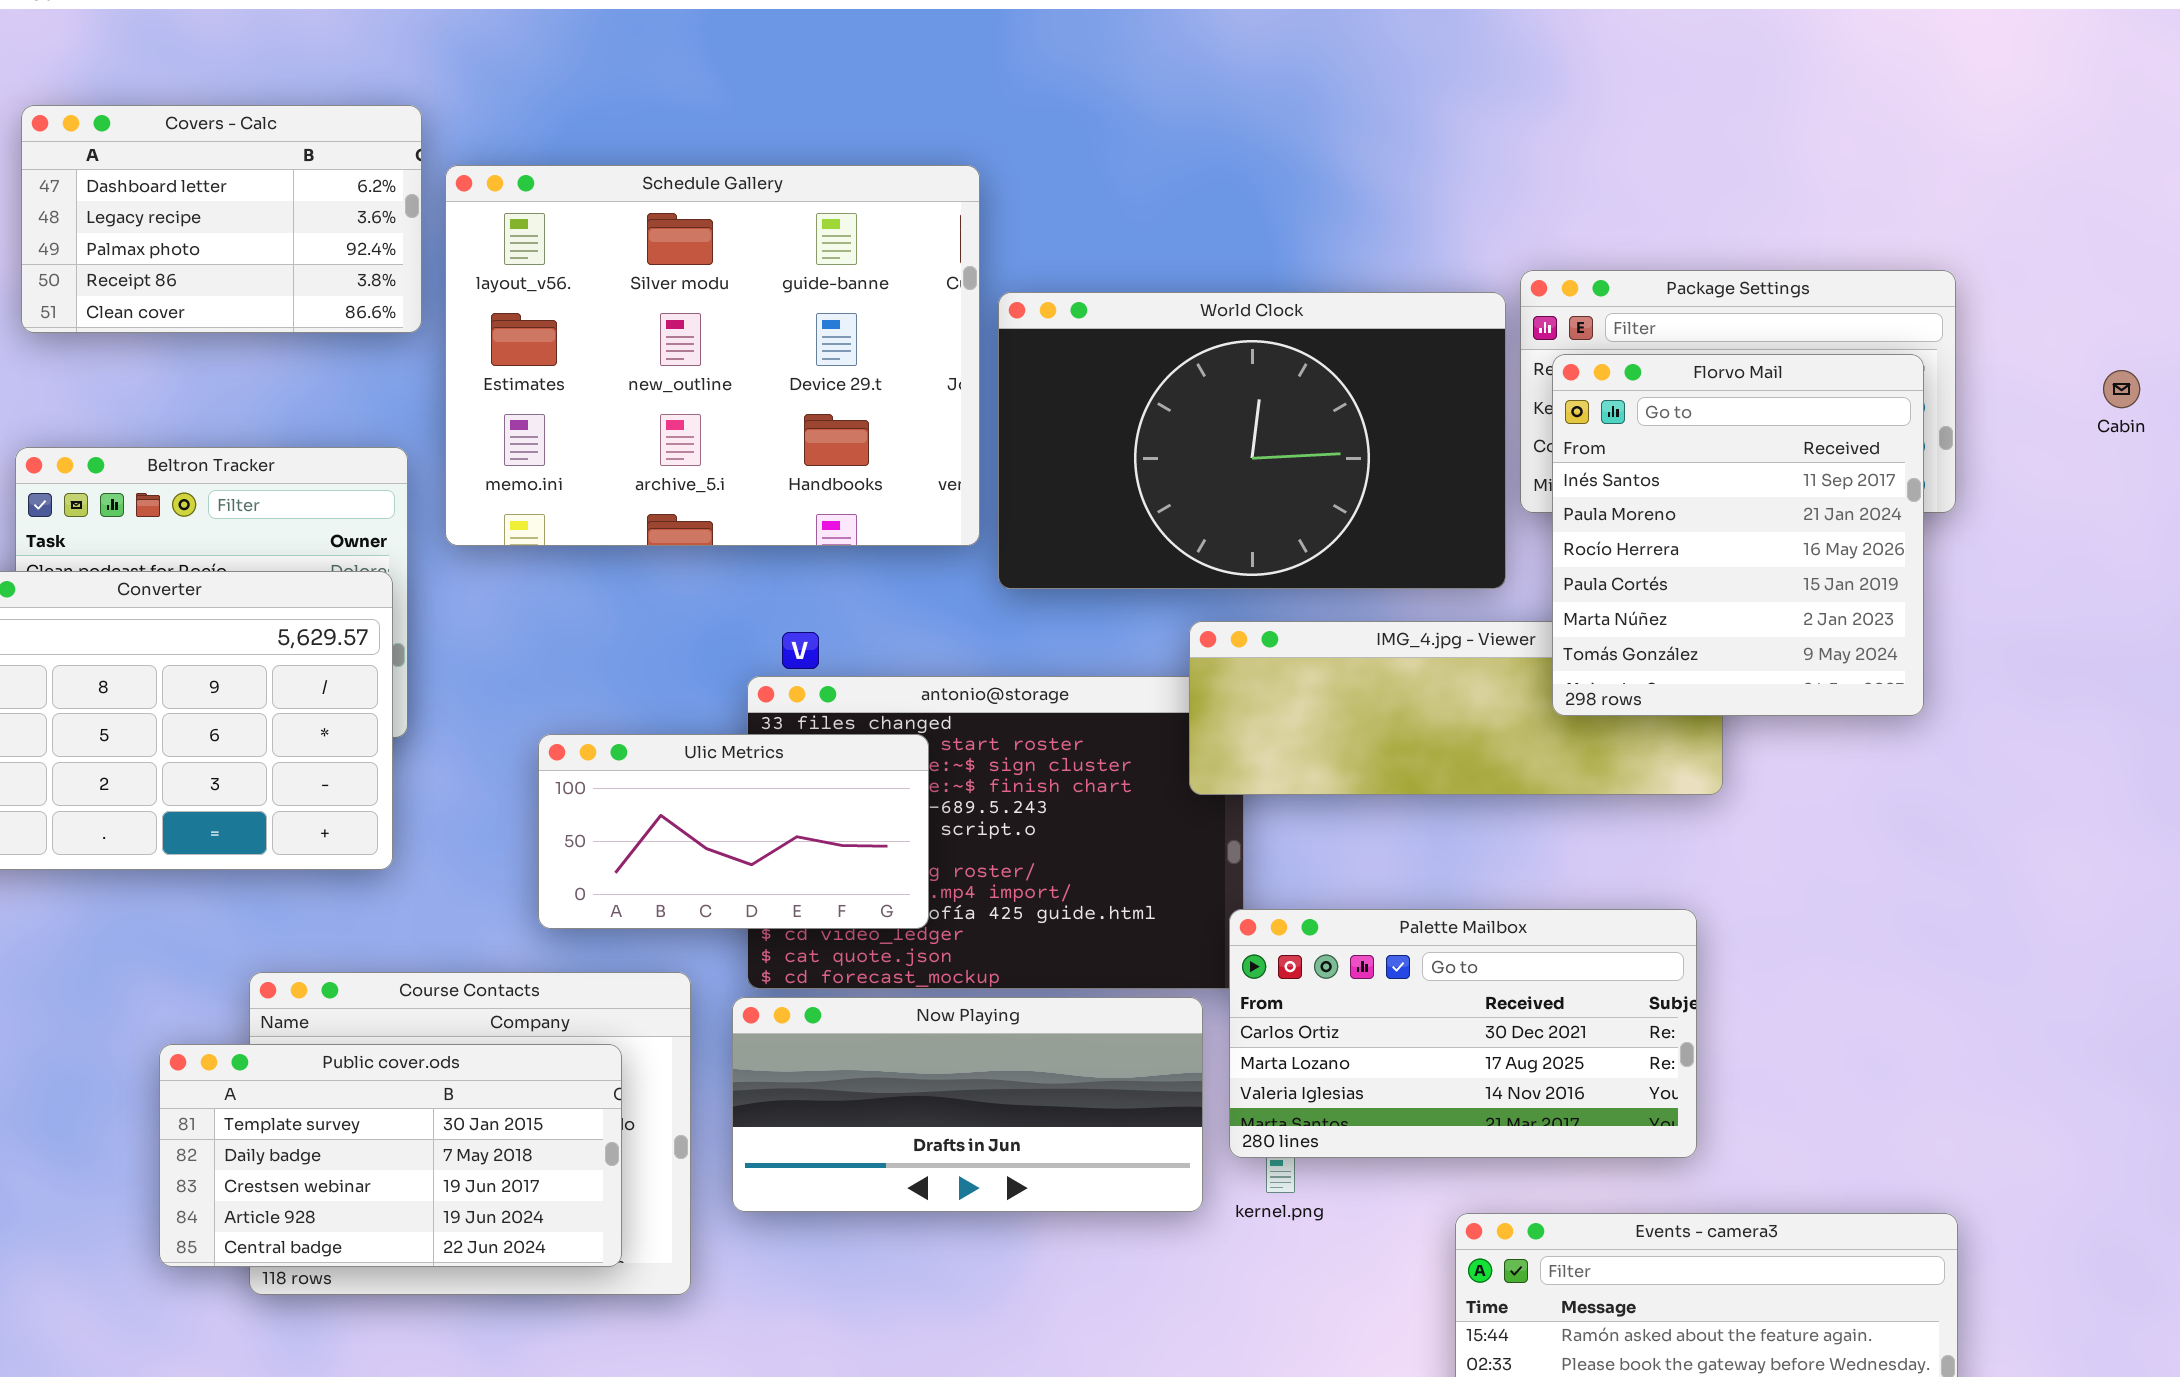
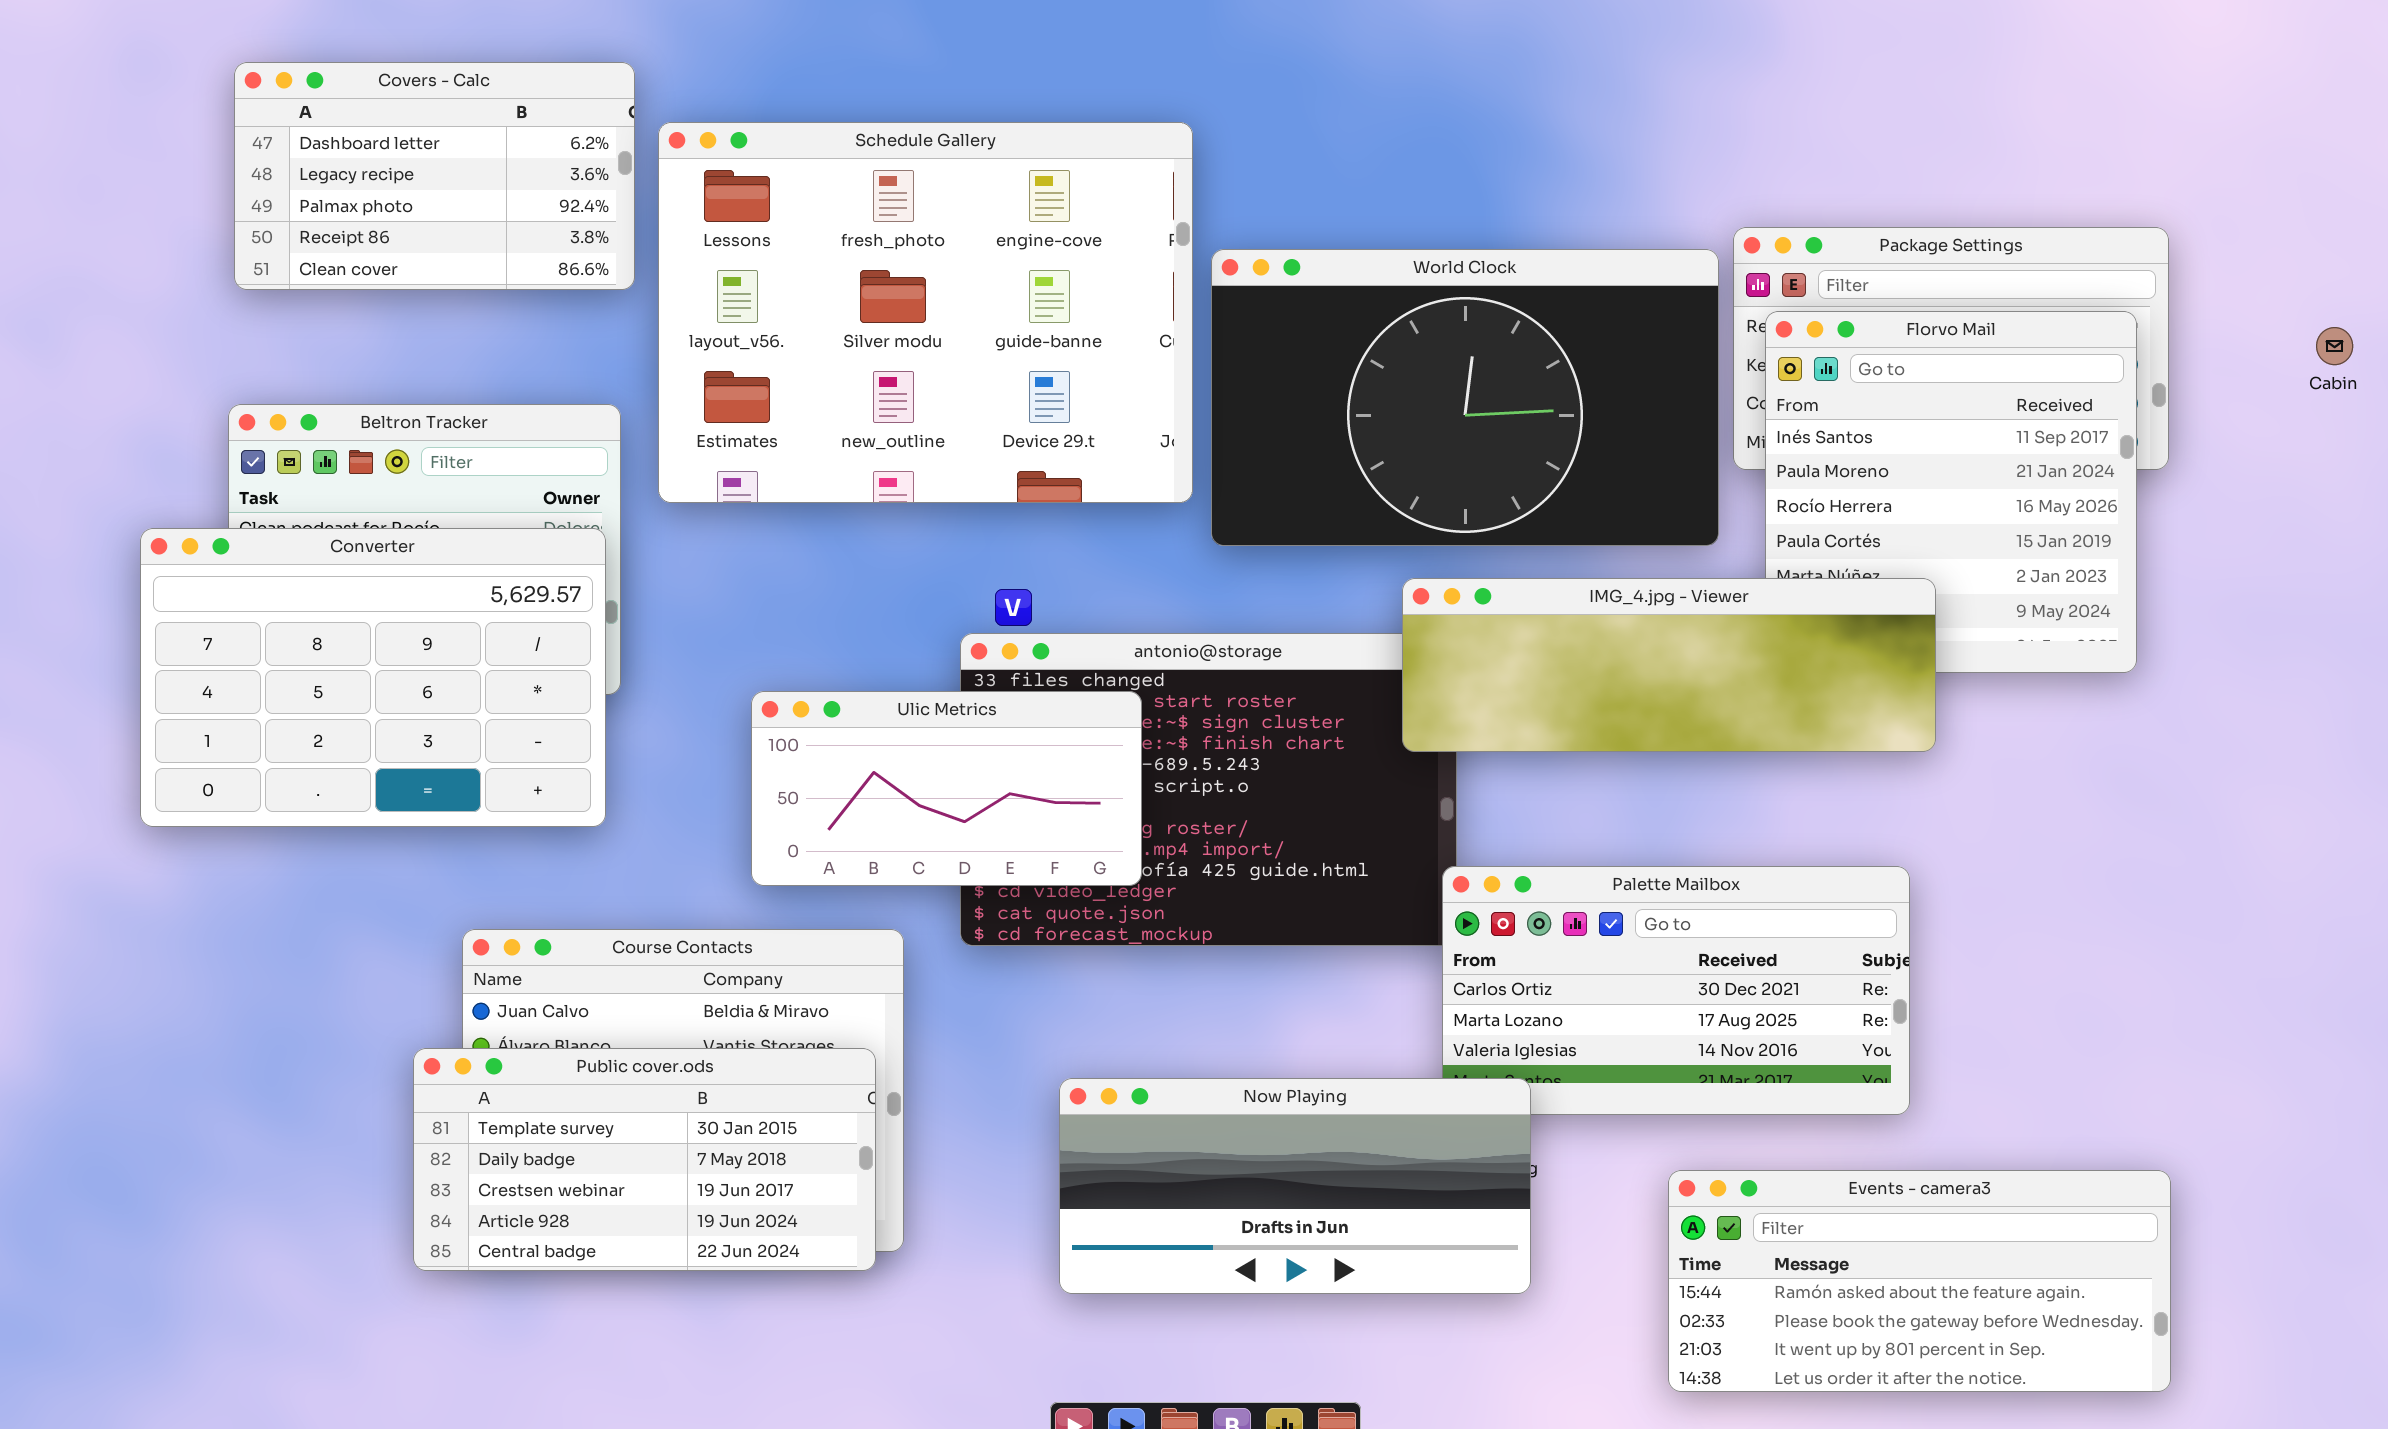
Schedule Gallery: [445,165,980,546] -> [658,122,1193,503], scrolled up 1 row
IMG_4.jpg - Viewer: [1189,621,1723,795] -> [1402,578,1936,752], raised
Now Playing: [732,997,1203,1212] -> [1059,1078,1531,1294], moved
Public cover.ods: [159,1044,622,1267] -> [413,1048,876,1271], moved

